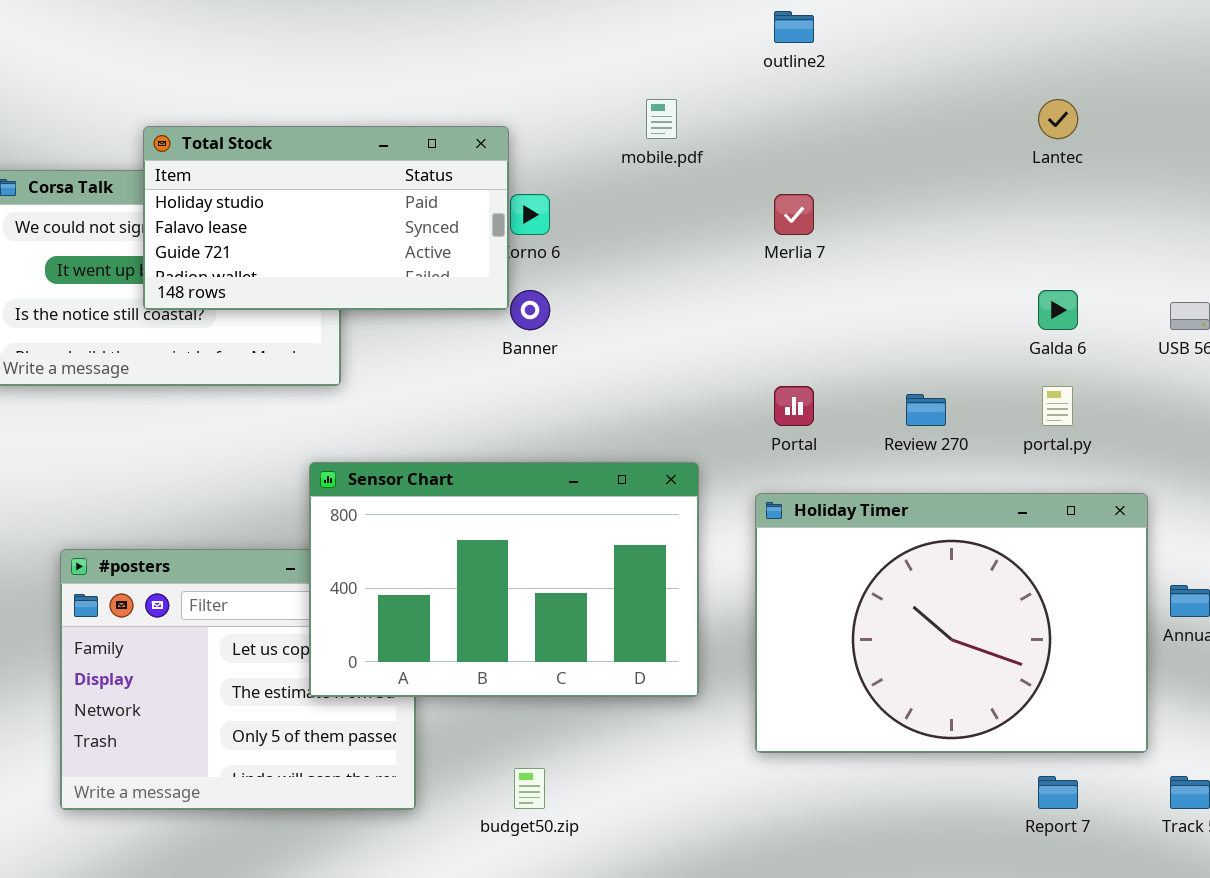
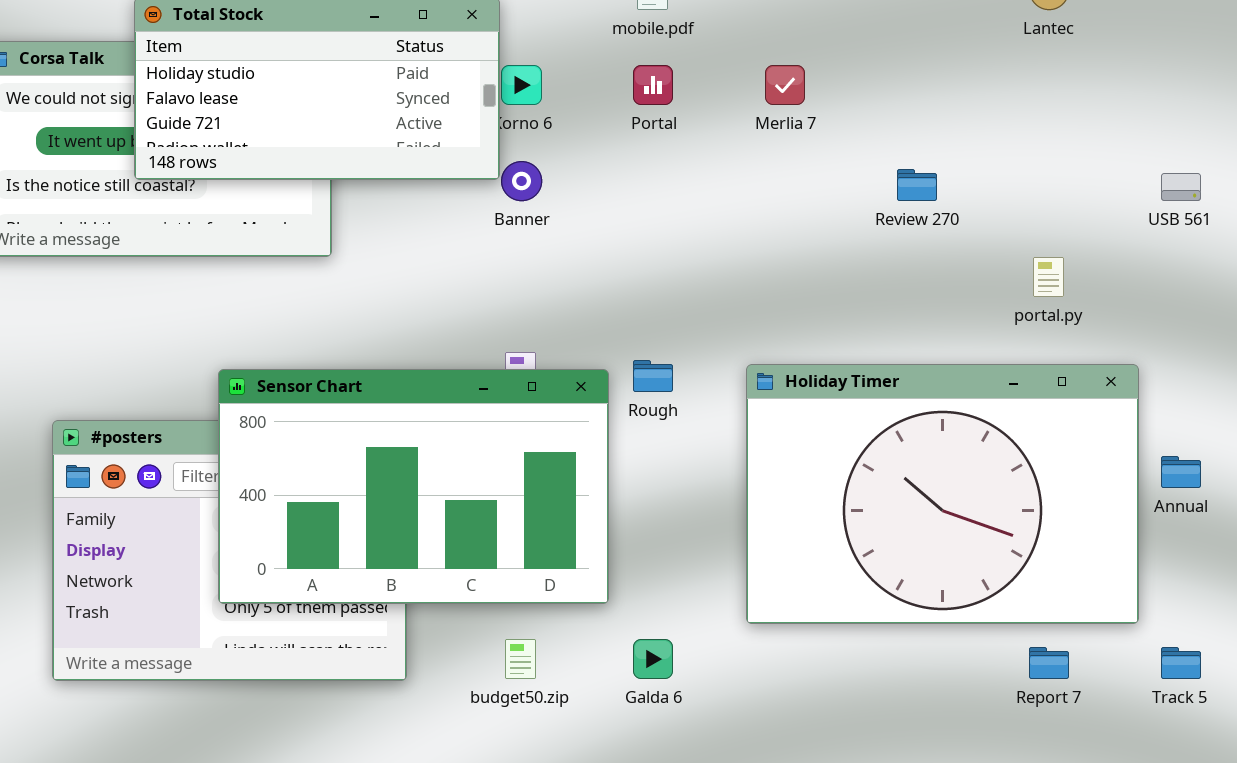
Galda 6: [1038,290,1078,330] -> [633,639,673,679], moved
Portal: [774,386,814,426] -> [633,65,673,105], moved
Review 270: [906,394,946,426] -> [897,169,937,201], moved
Sensor Chart: [309,462,699,697] -> [218,369,609,604], moved

